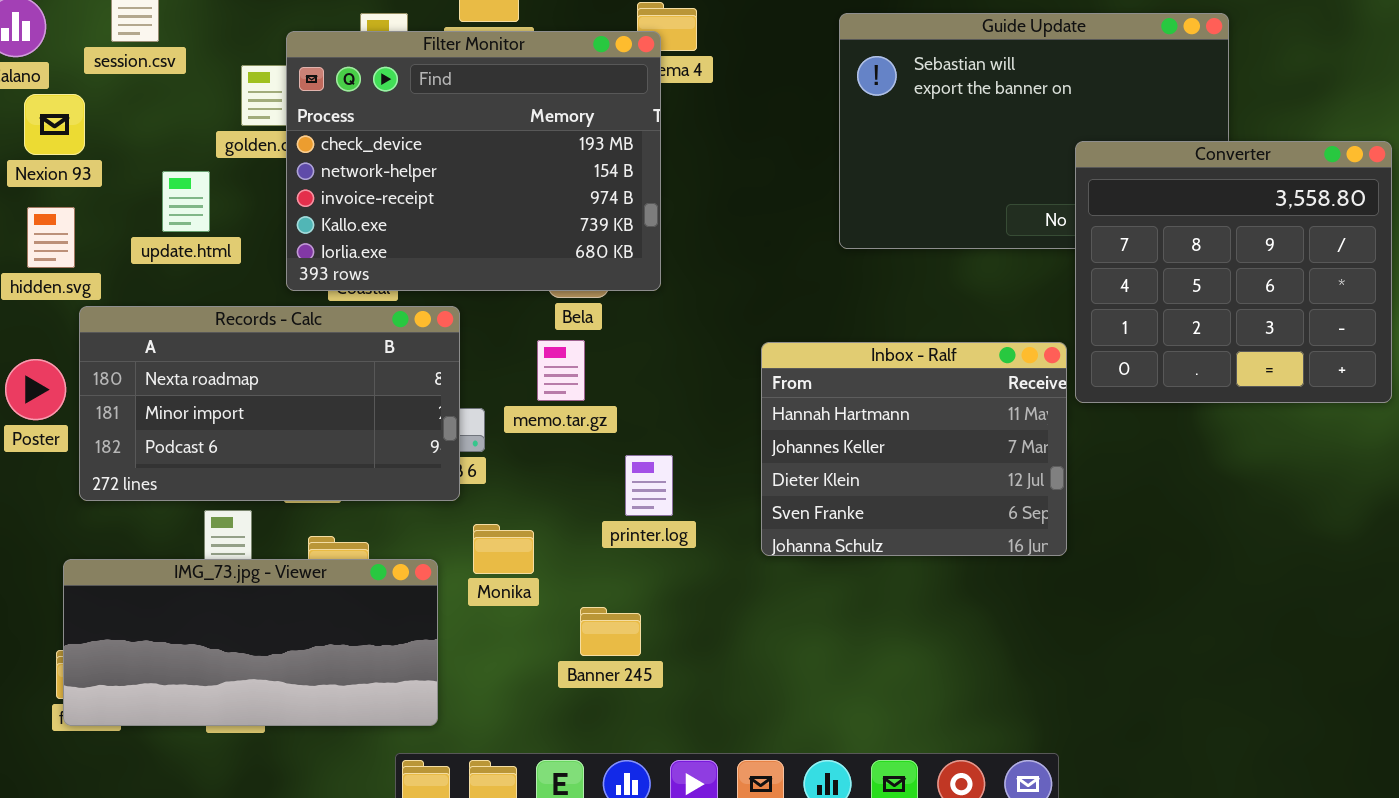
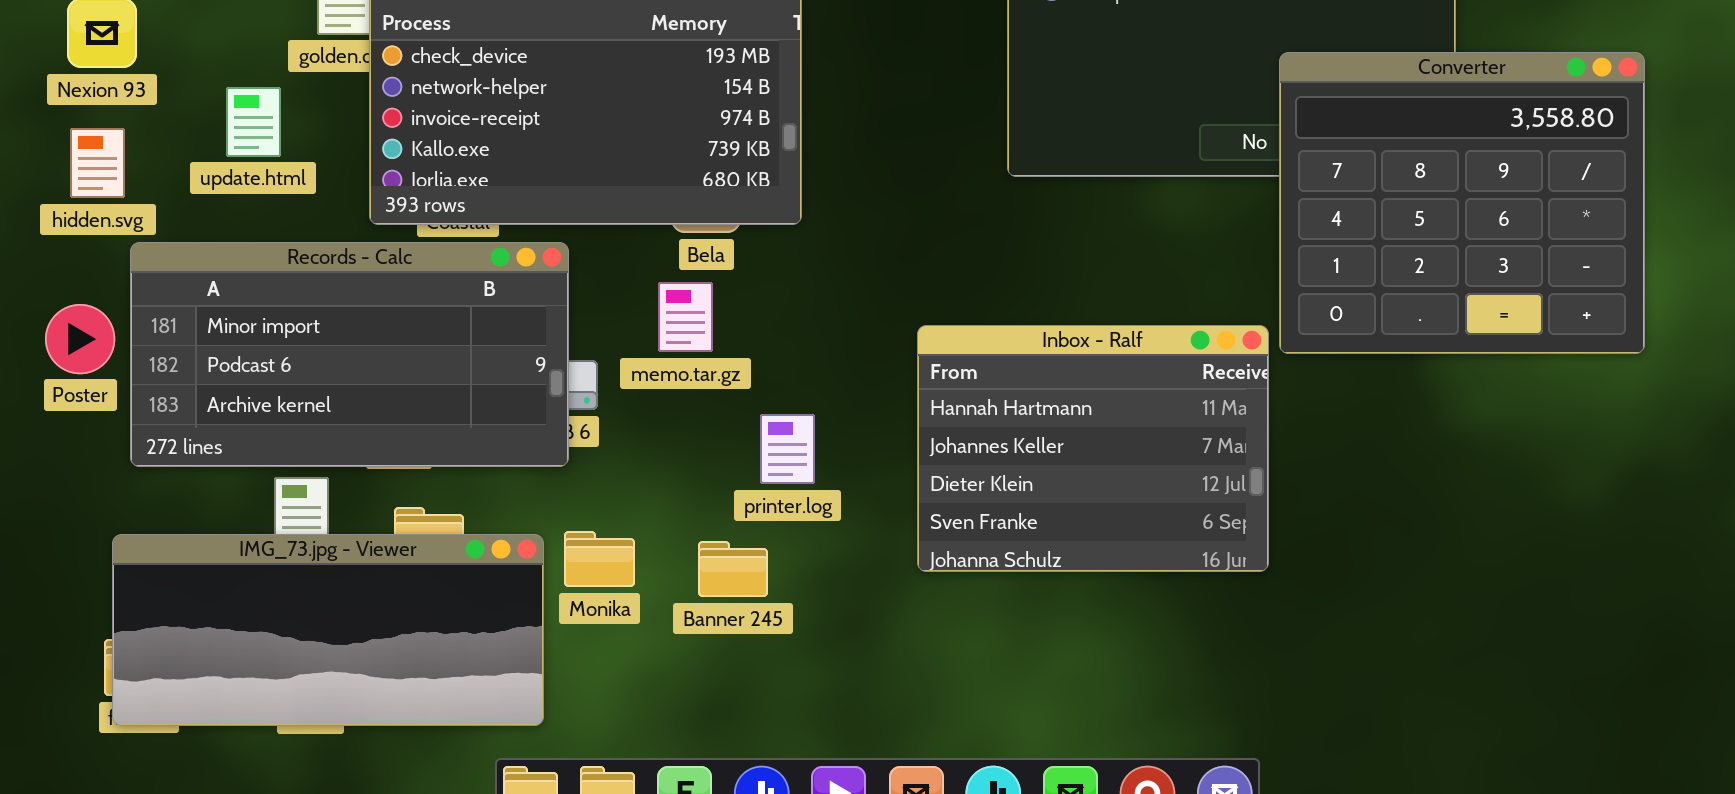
Records - Calc: [79,306,460,501] -> [130,242,569,467], scrolled down 1 row
Inbox - Ralf: [761,342,1067,556] -> [917,325,1269,572], moved
Monika: [473,524,534,574] -> [564,531,635,587], moved
Banner 245: [580,607,641,656] -> [698,541,768,597], moved

